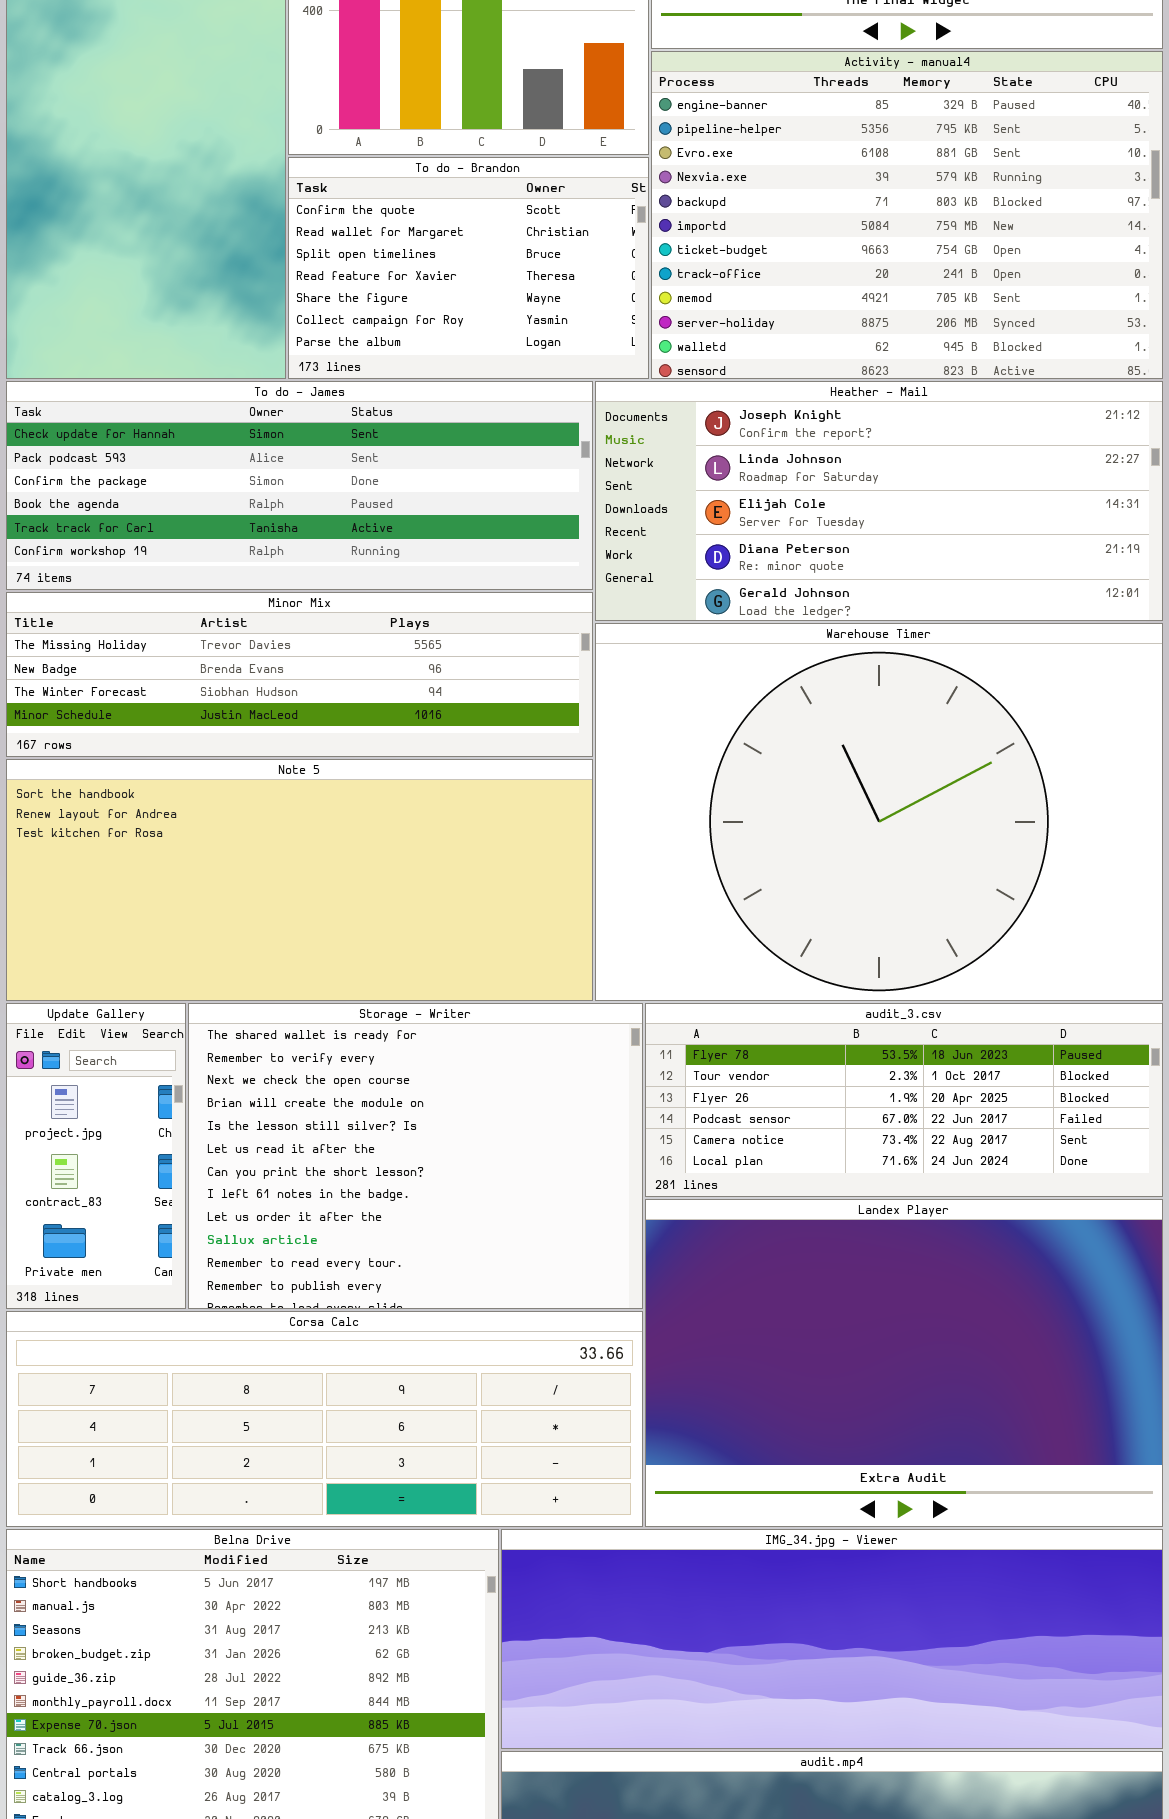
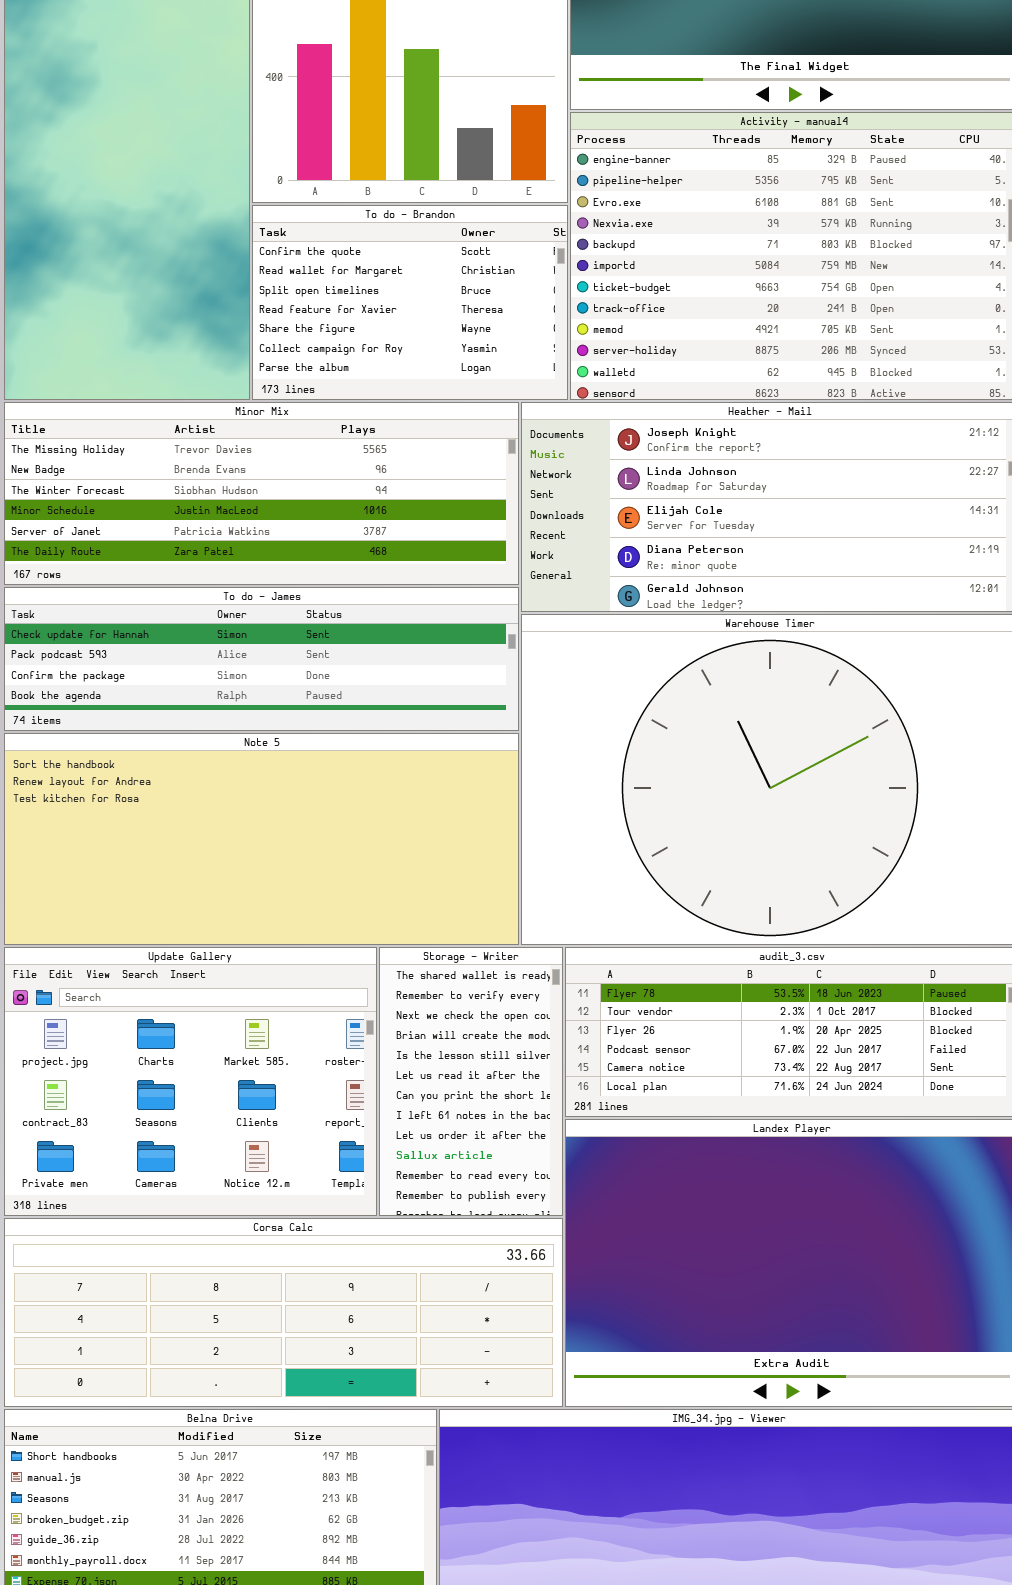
To do - James: [6,381,593,590] -> [4,587,519,731], moved, resized
Minor Mix: [6,592,593,757] -> [4,402,519,585], moved, resized
Update Gallery: [6,1003,186,1309] -> [4,947,377,1216], resized
Storage - Writer: [188,1003,643,1309] -> [379,947,563,1216], resized

